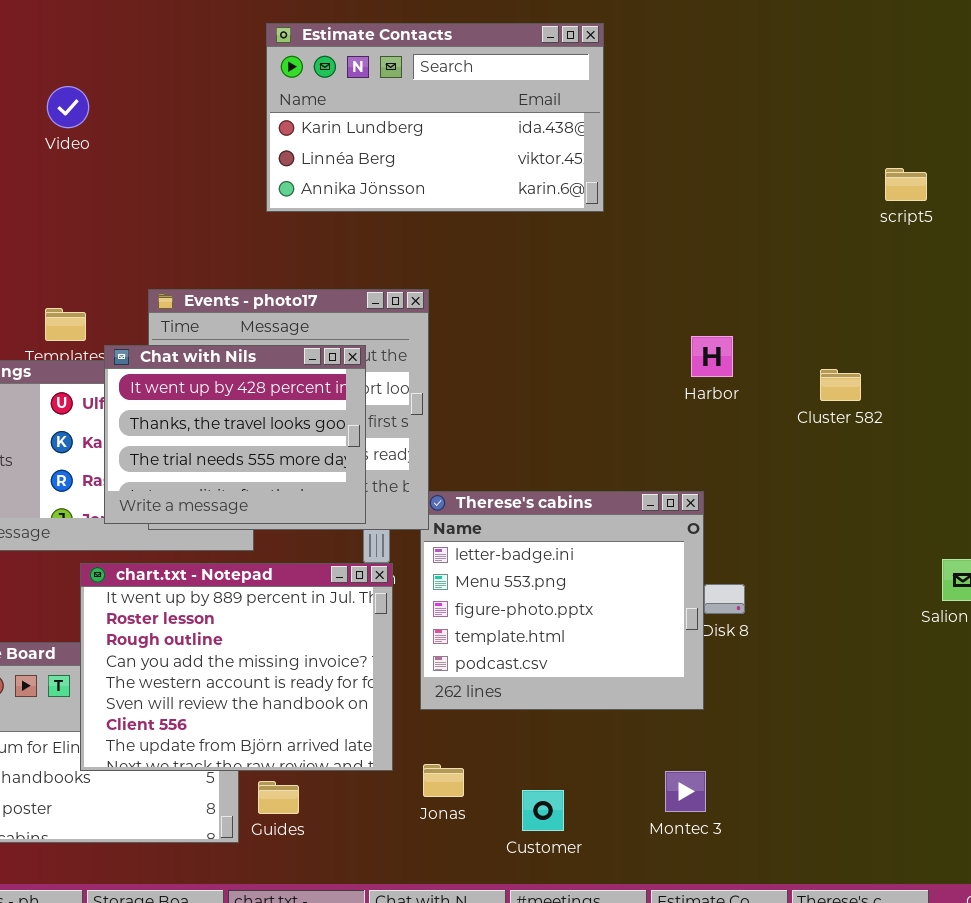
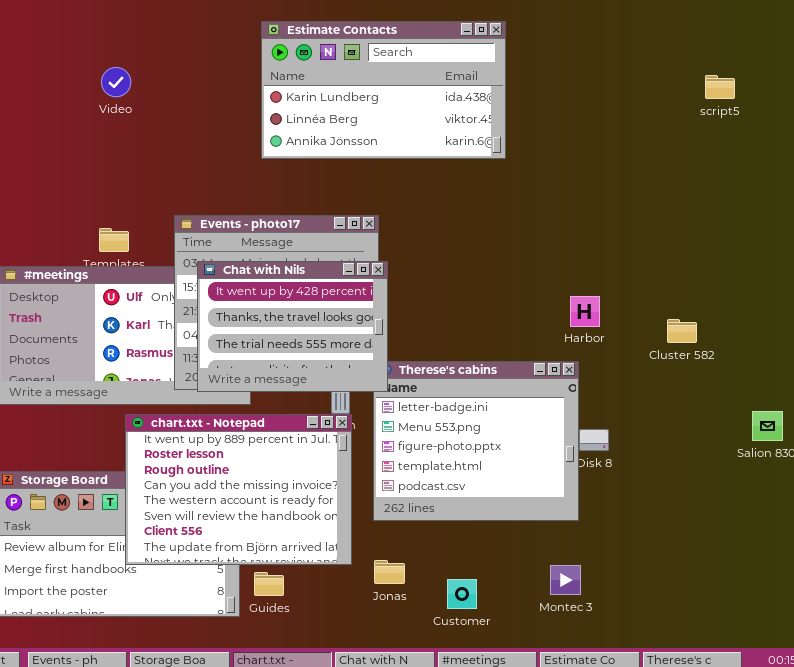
script5: [885,168,927,201] -> [705,75,735,99], moved
Harbor: [691,336,733,377] -> [570,296,600,327], moved
Chat with Nils: [104,345,366,524] -> [197,261,388,392], moved
Cluster 582: [820,369,861,401] -> [667,319,697,343], moved

